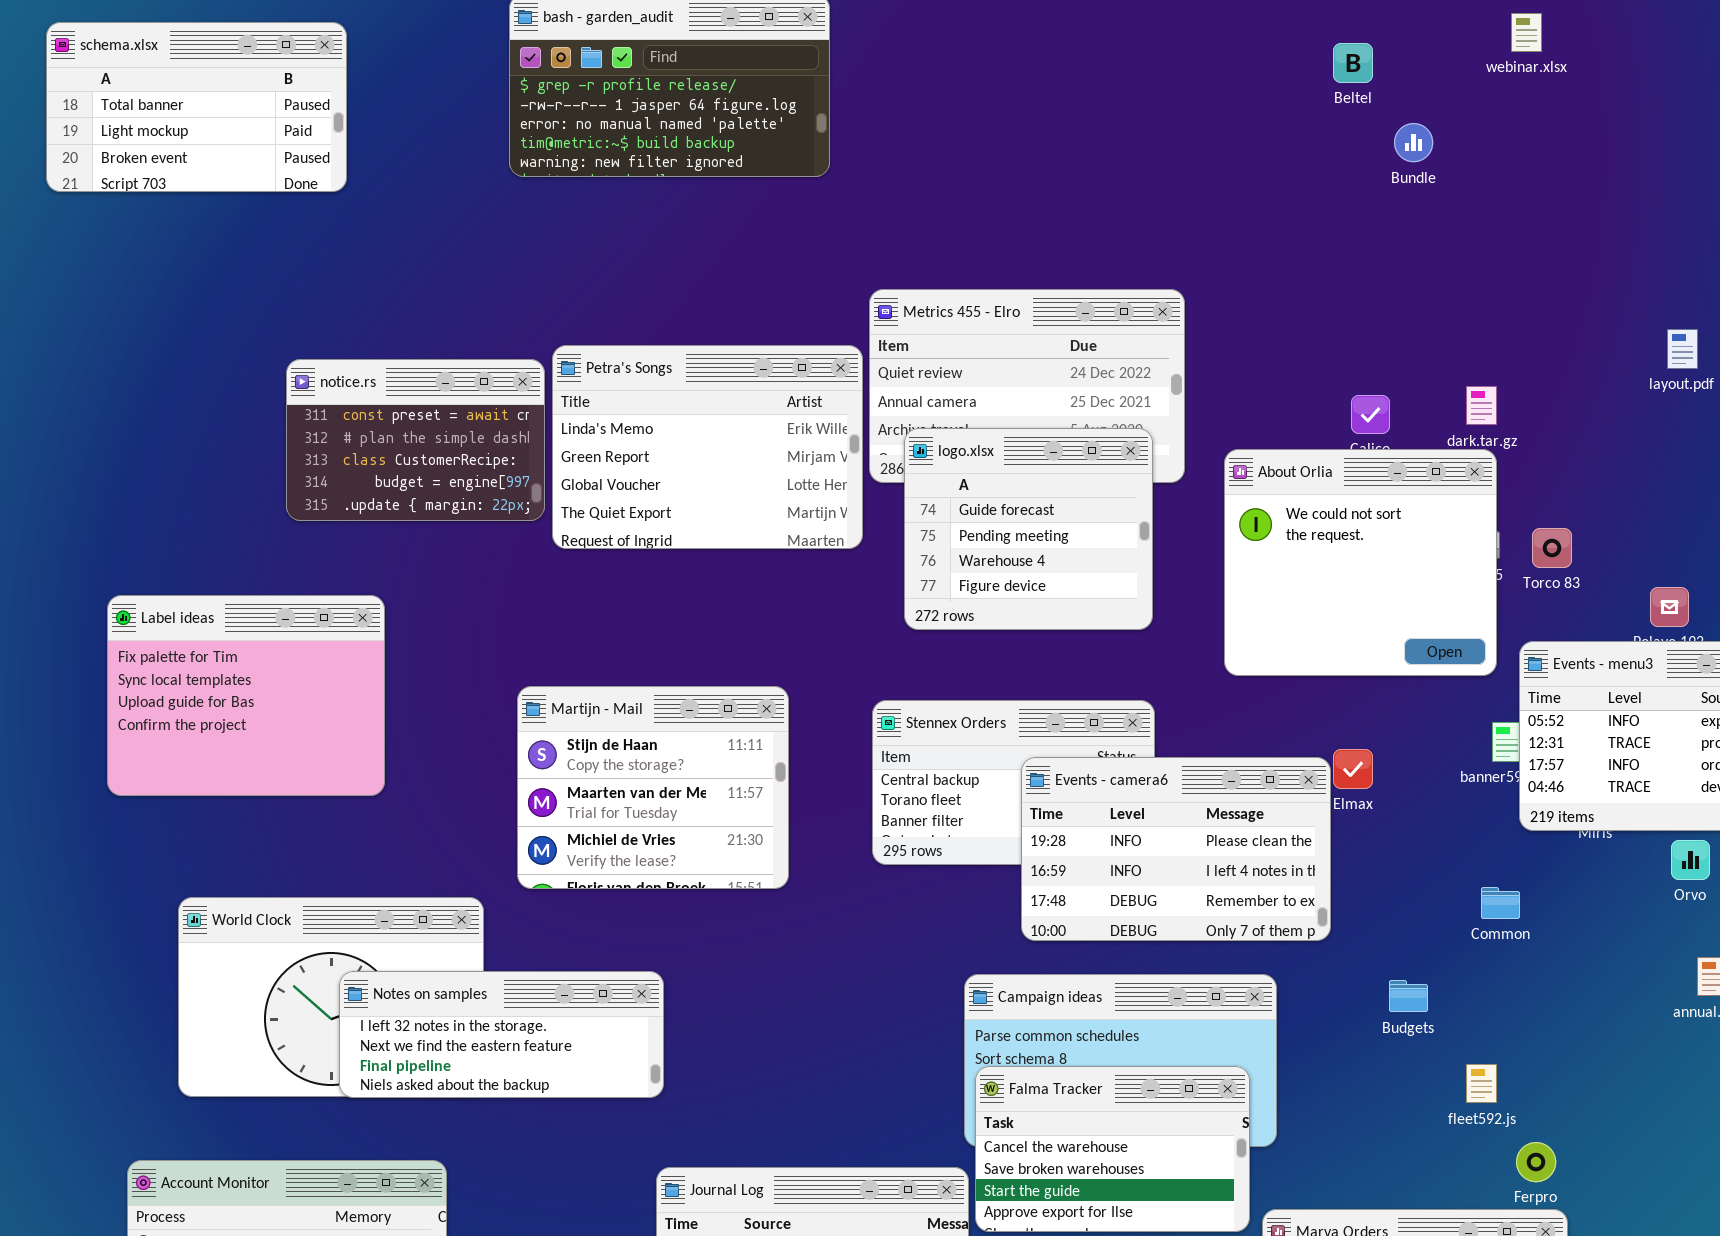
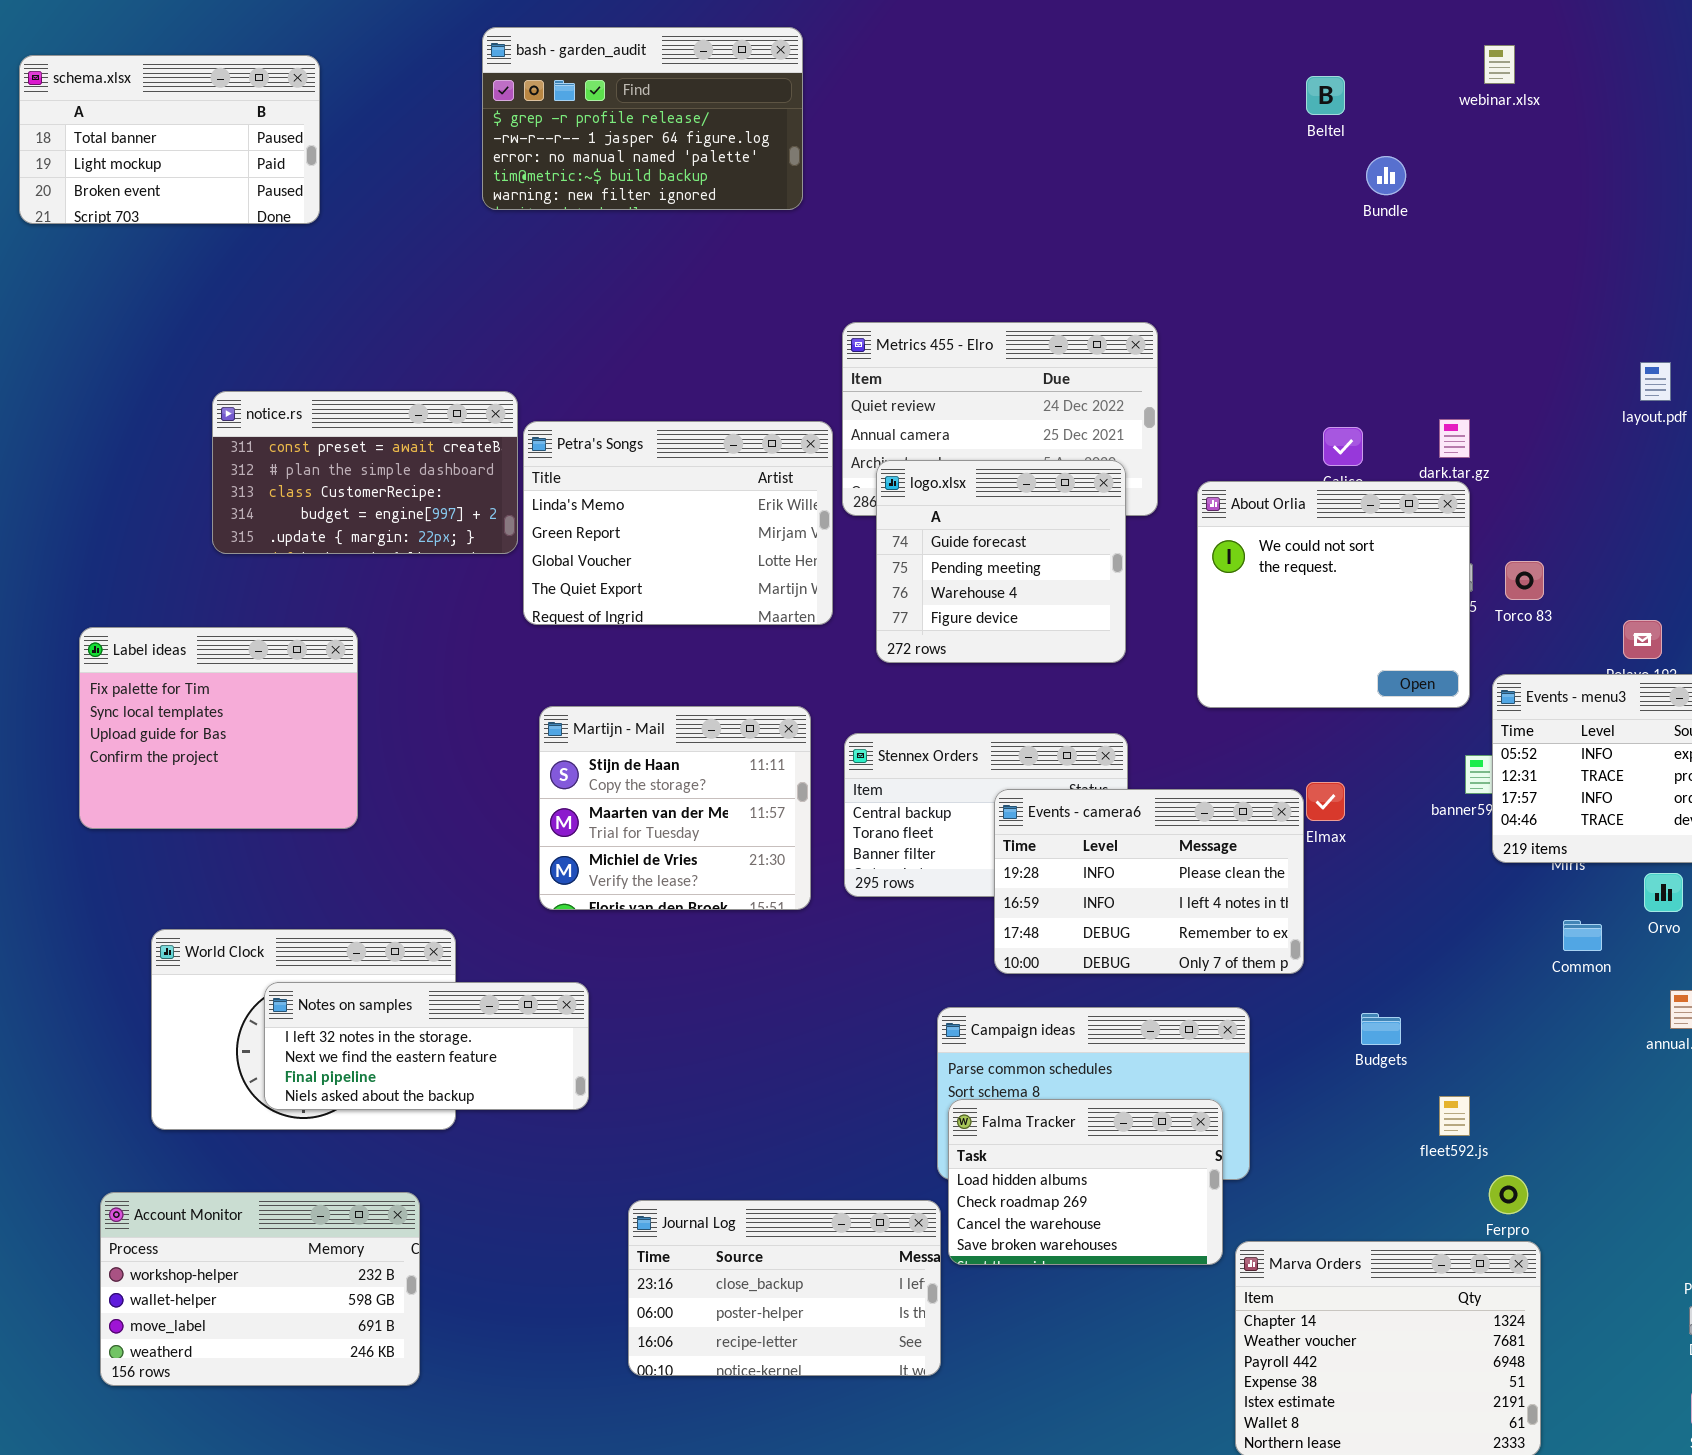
Petra's Songs: [552,345,863,549] -> [523,421,833,625], moved
notice.rs: [286,359,545,521] -> [212,391,518,554], resized
Martijn - Mail: [517,686,789,889] -> [539,706,811,910], moved
Common: [1481,887,1520,919] -> [1563,920,1602,951], moved
Notes on samples: [339,971,664,1098] -> [264,982,589,1110], moved
Falma Tracker: [975,1066,1250,1232] -> [948,1099,1223,1265], scrolled up 2 rows

